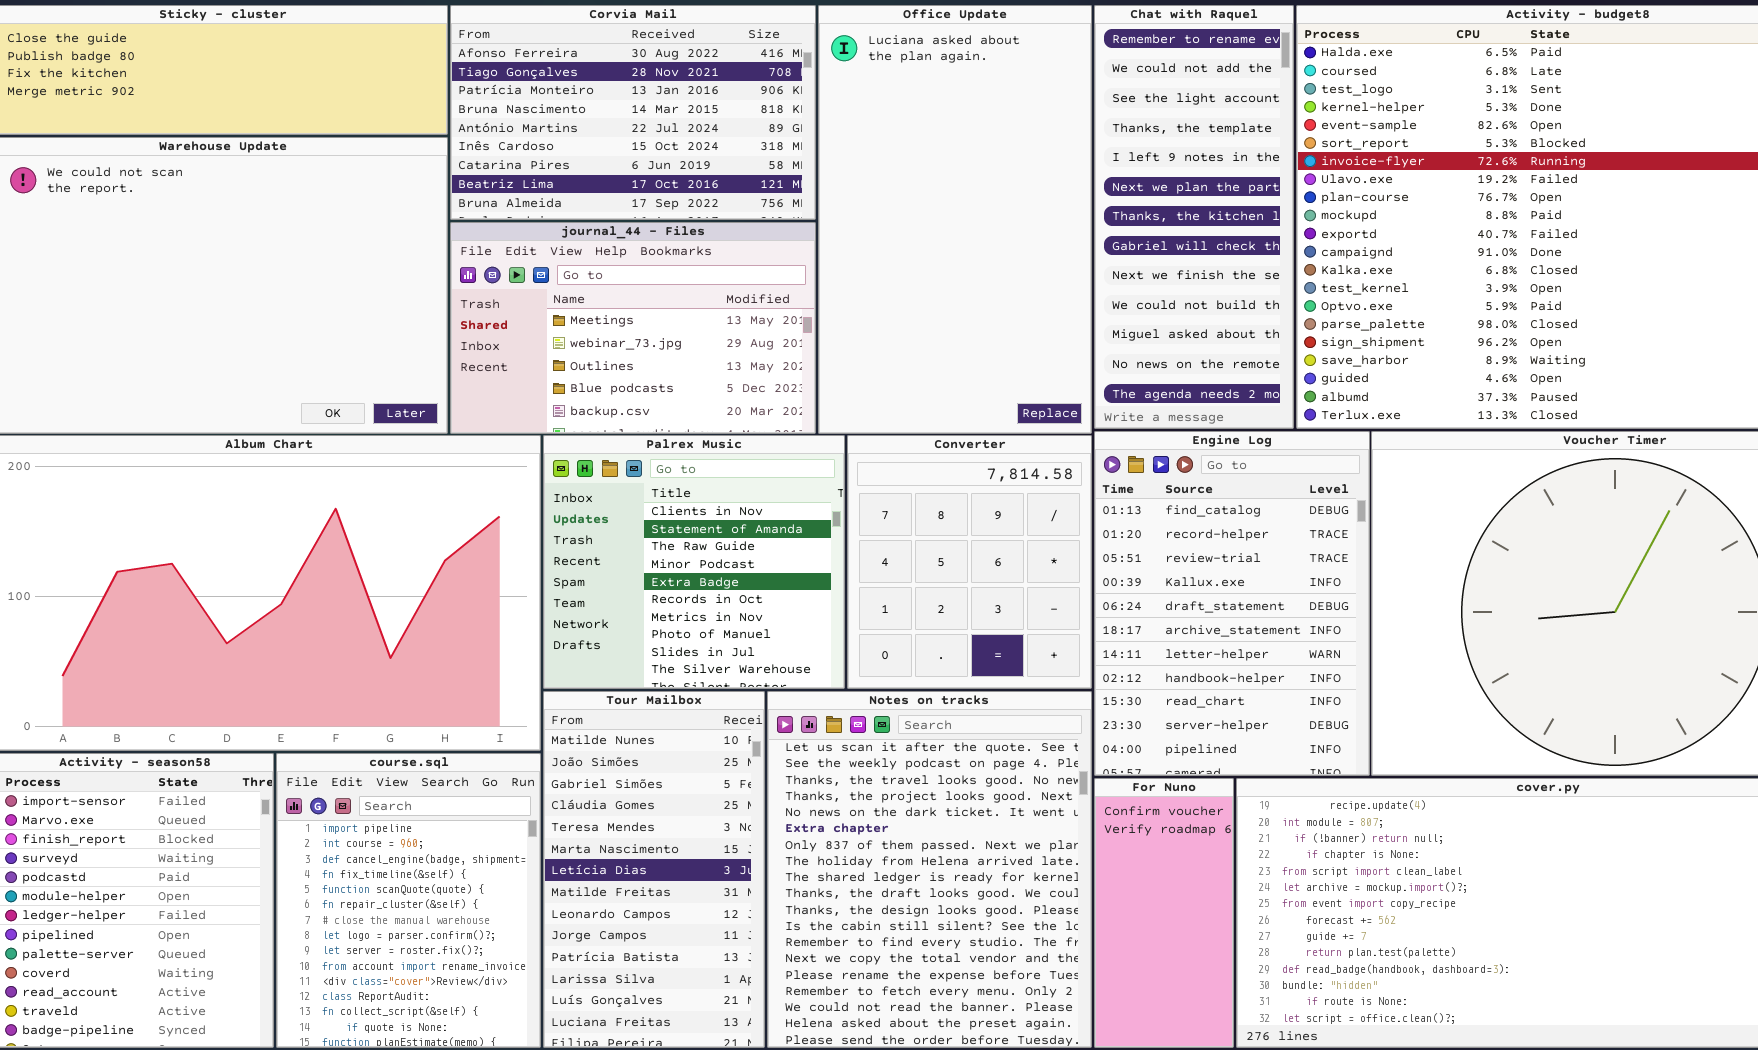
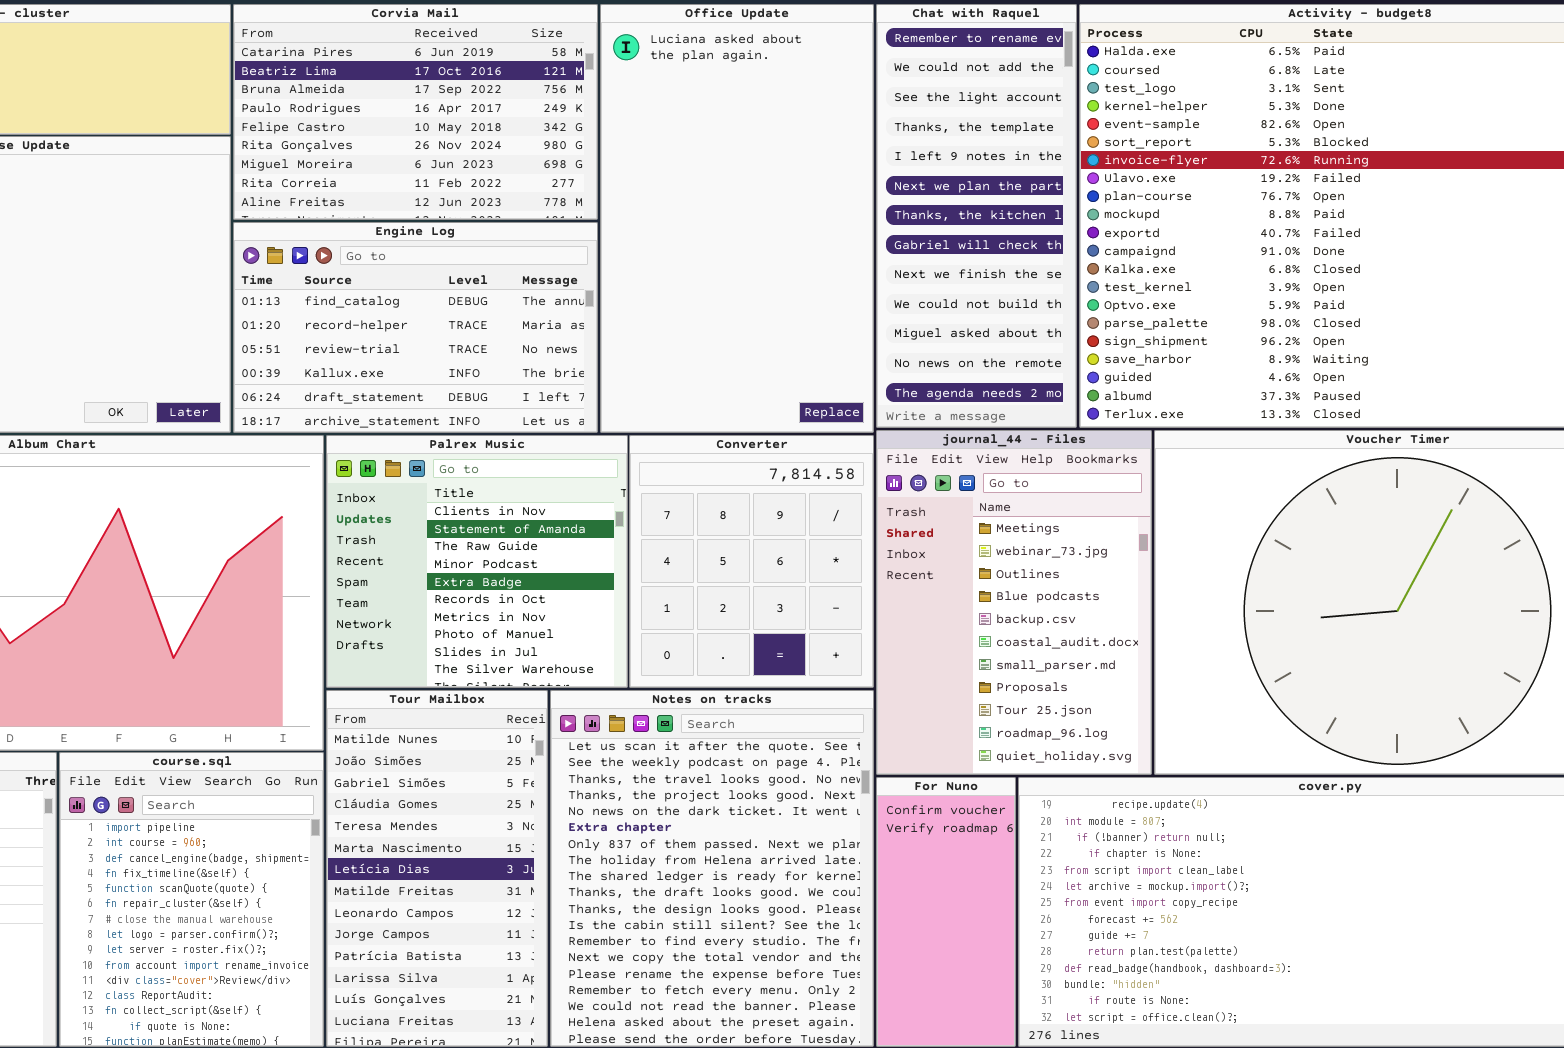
Corvia Mail: [450,5,816,220] -> [233,4,598,220], scrolled down 6 rows
journal_44 - Files: [450,222,816,434] -> [876,430,1152,775], moved, resized
Engine Log: [1094,431,1370,776] -> [233,222,598,433], moved, resized

